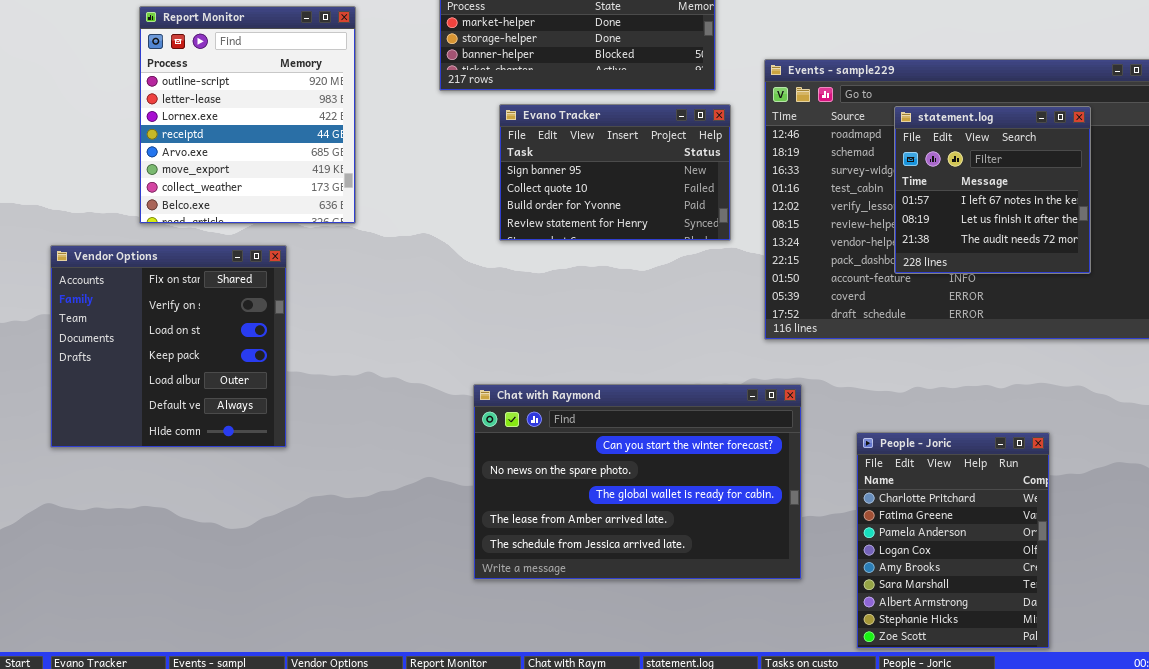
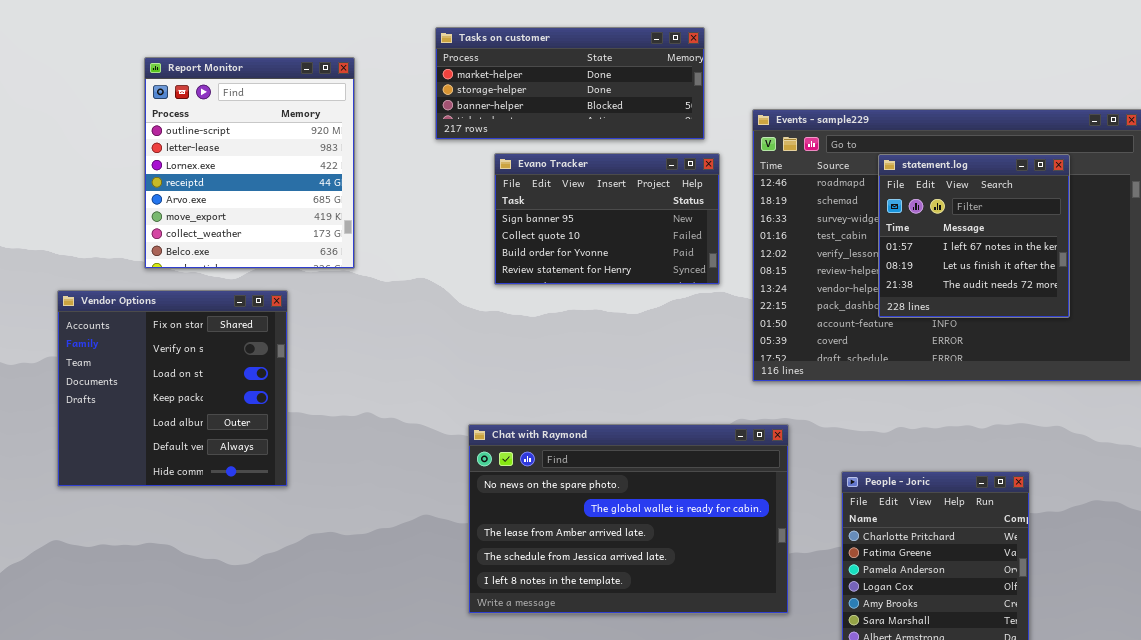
Chat with Raymond: [473,384,802,580] -> [468,424,789,614], scrolled down 1 row

